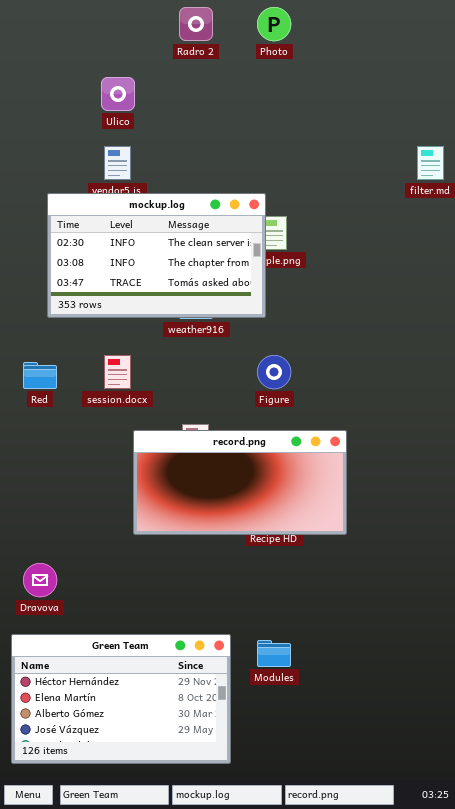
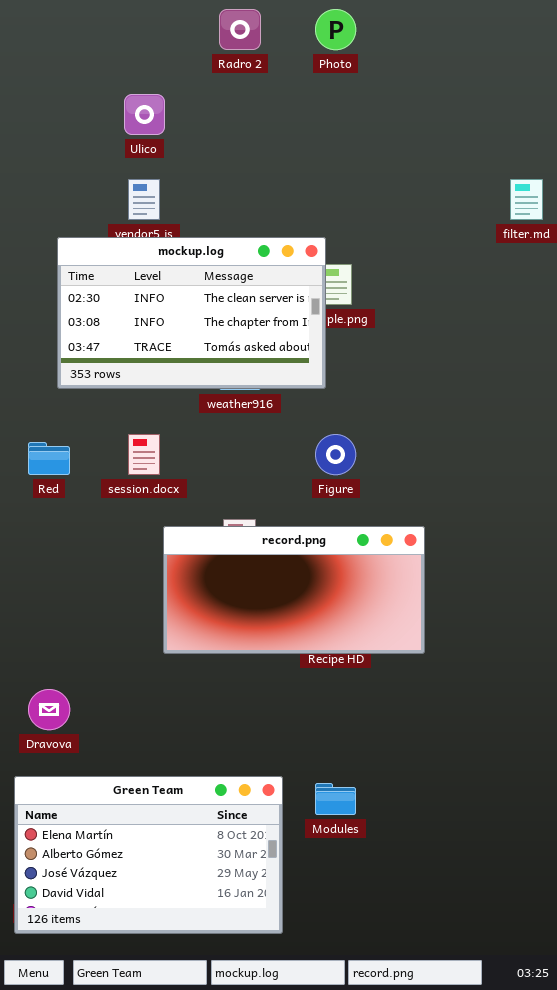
Green Team: [11,634,231,764] -> [14,776,283,934], scrolled down 1 row

